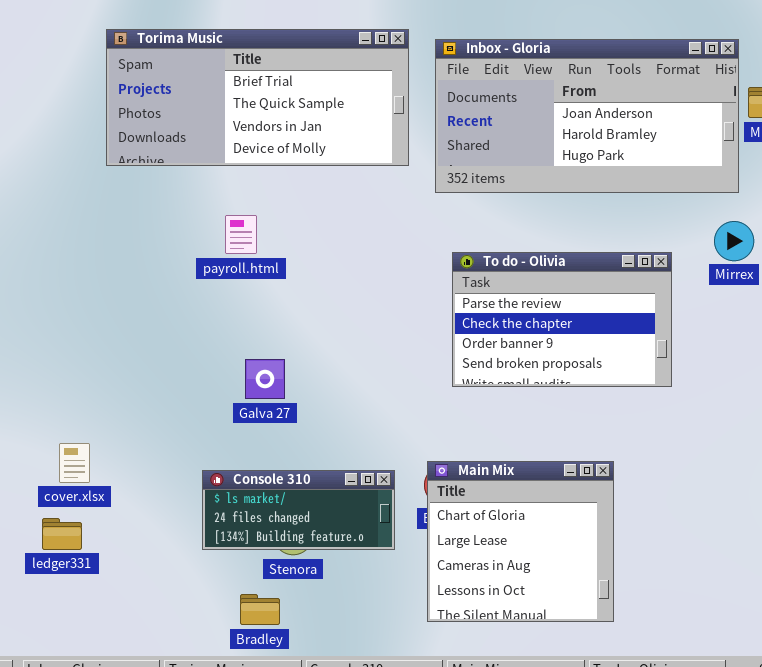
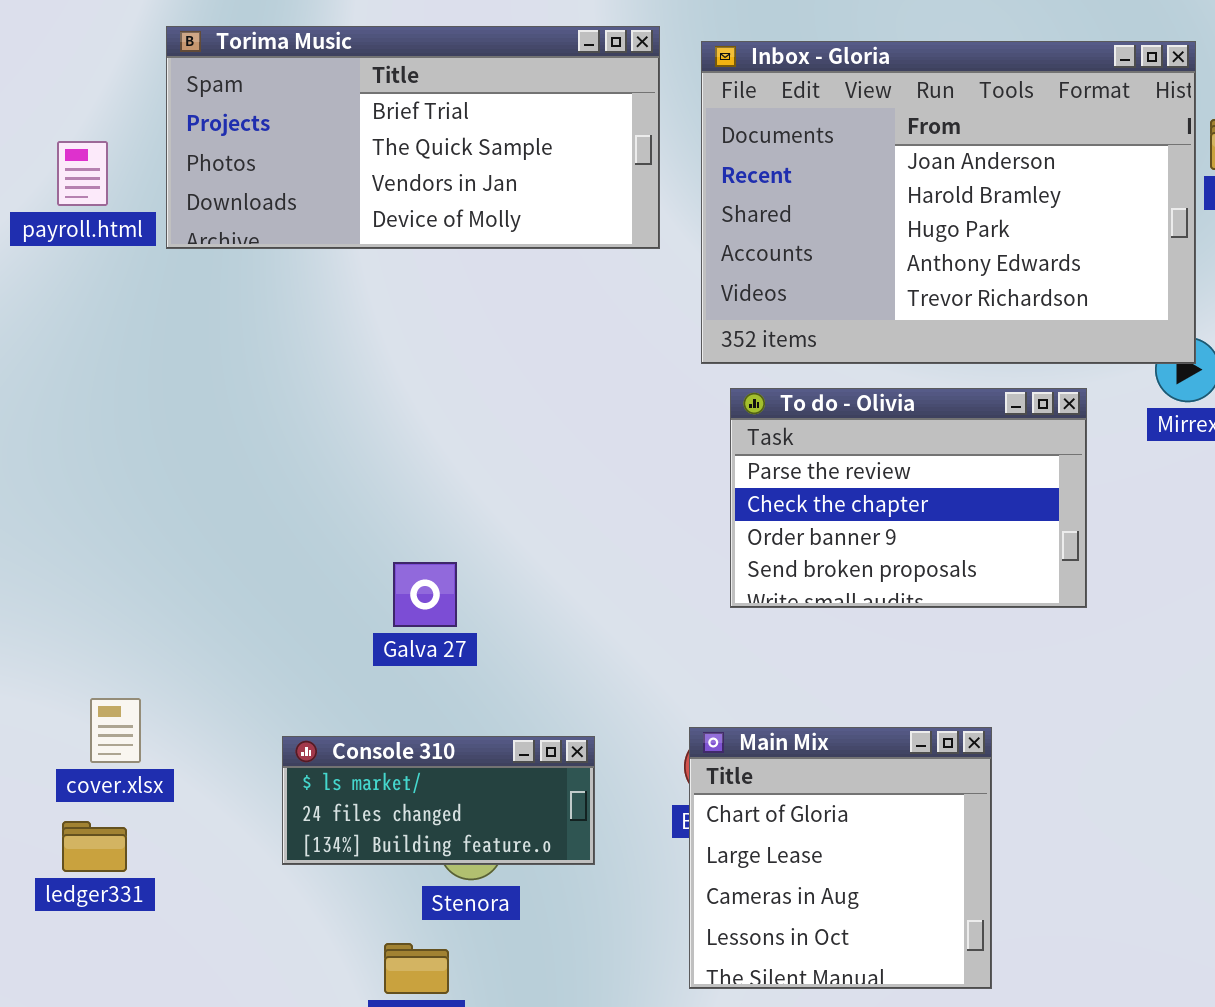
Inbox - Gloria: [435,39,739,193] -> [701,41,1196,364], resized
payroll.html: [225,215,257,254] -> [57,141,108,206], moved
Console 310: [202,470,395,550] -> [282,736,595,865], moved

